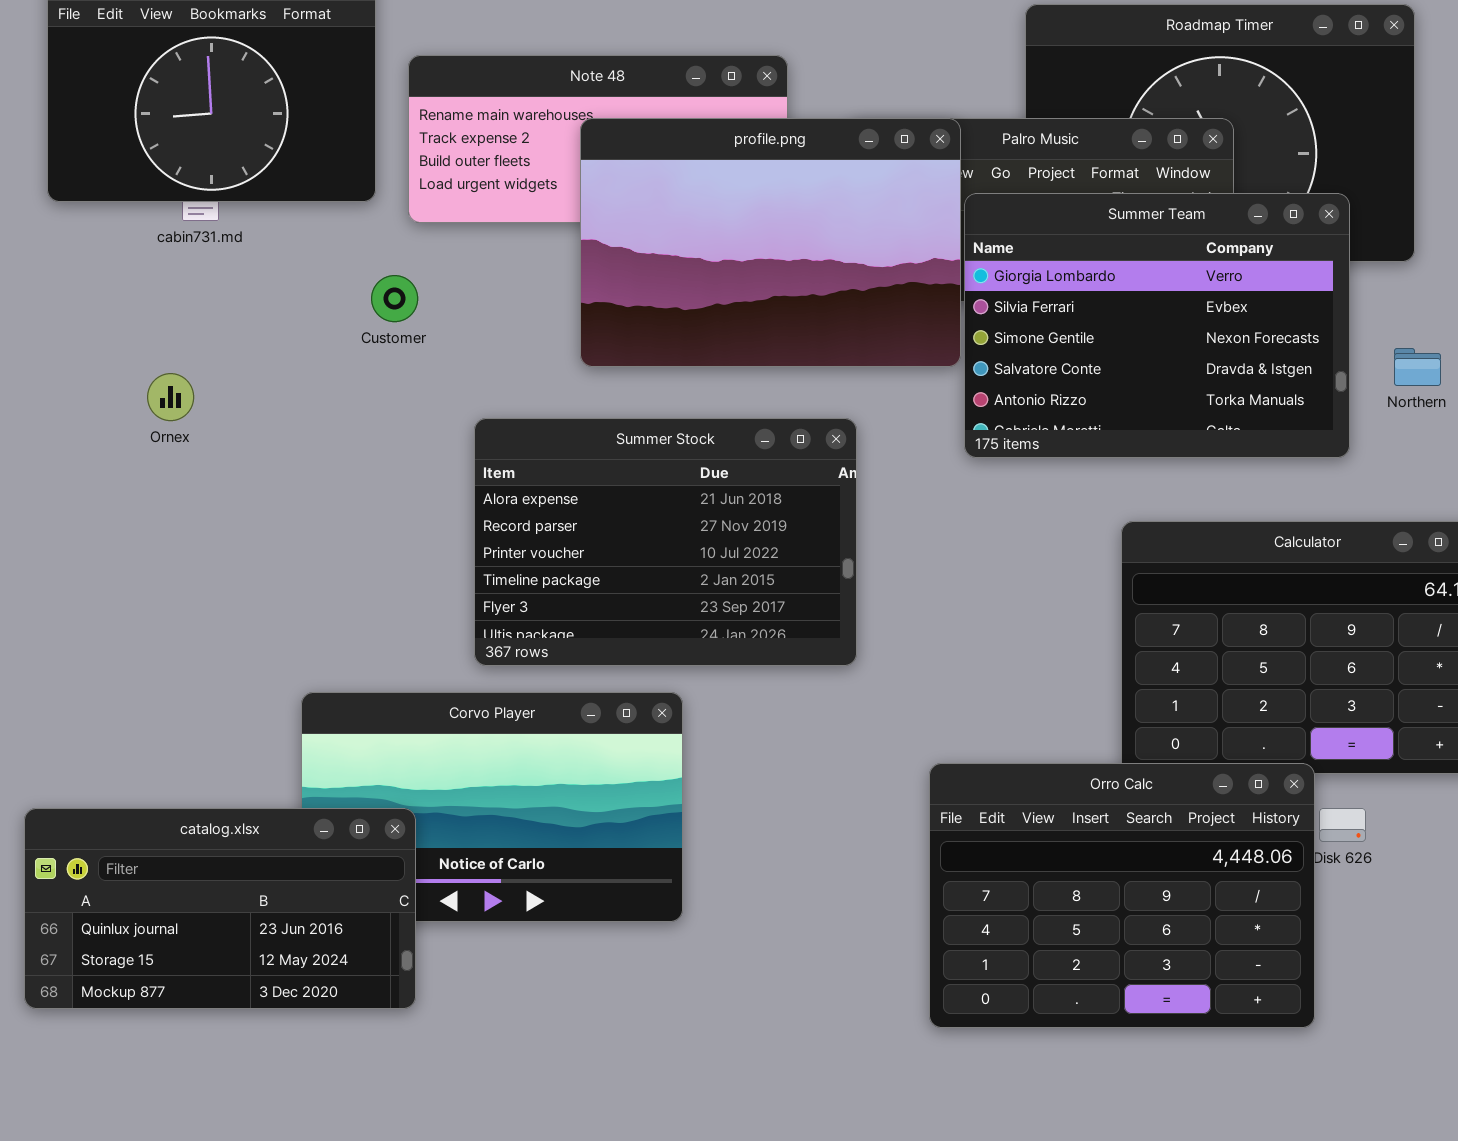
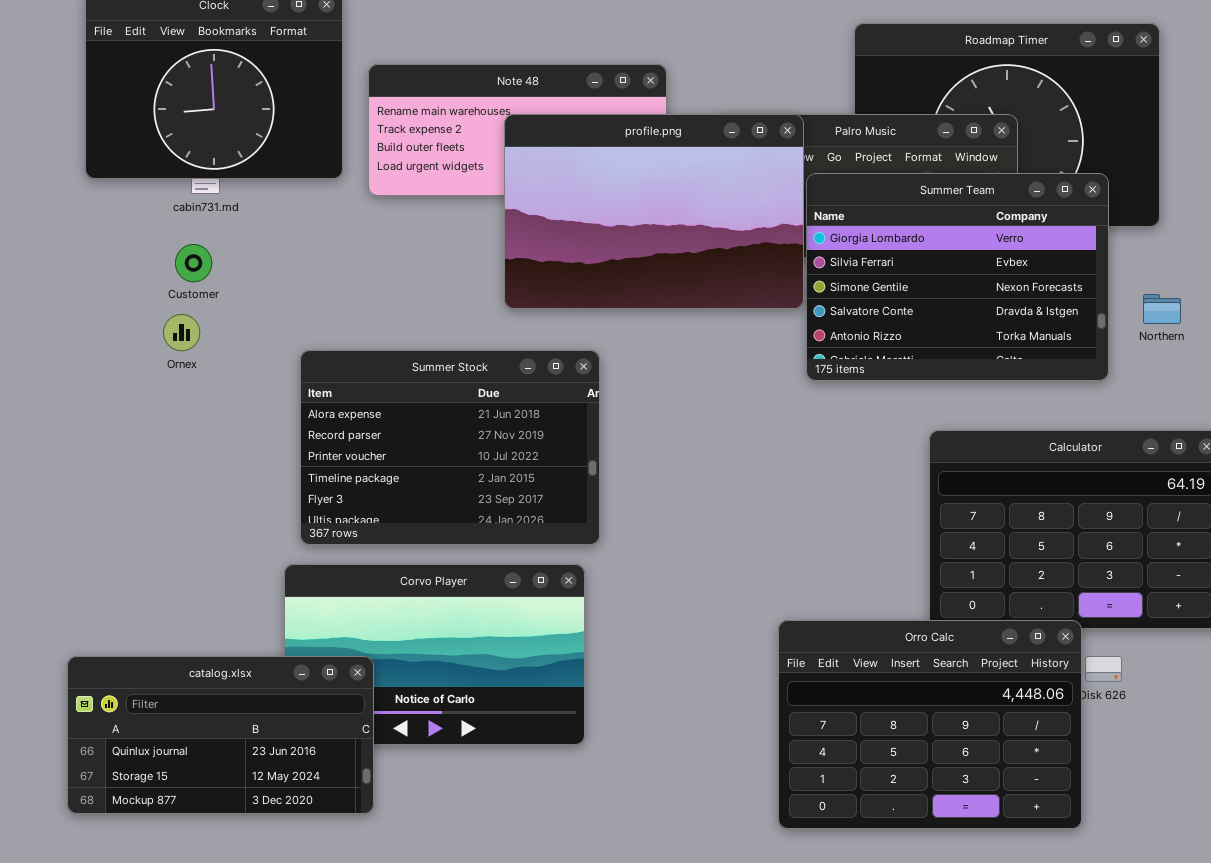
Customer: [371,275,418,322] -> [175,244,212,282], moved
Summer Stock: [474,418,857,666] -> [300,350,600,545], moved

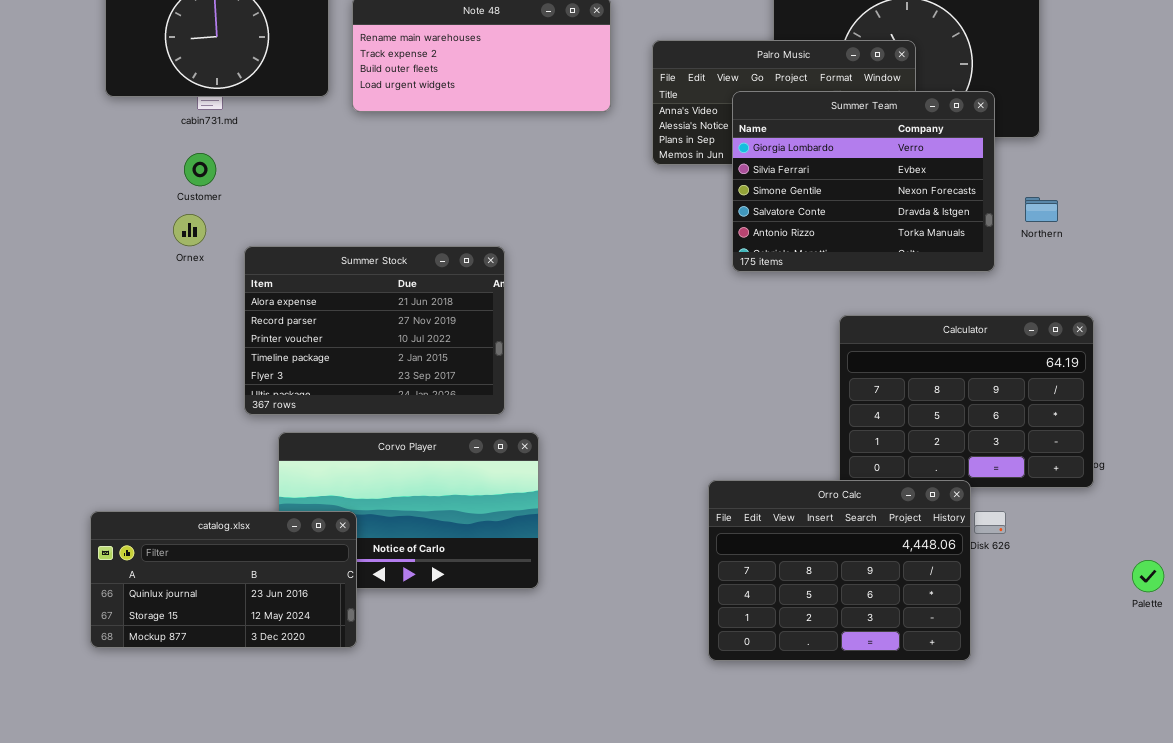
profile.png: [504,114,804,309] -> none, closed
Summer Stock: [300,350,600,545] -> [244,246,505,415], moved

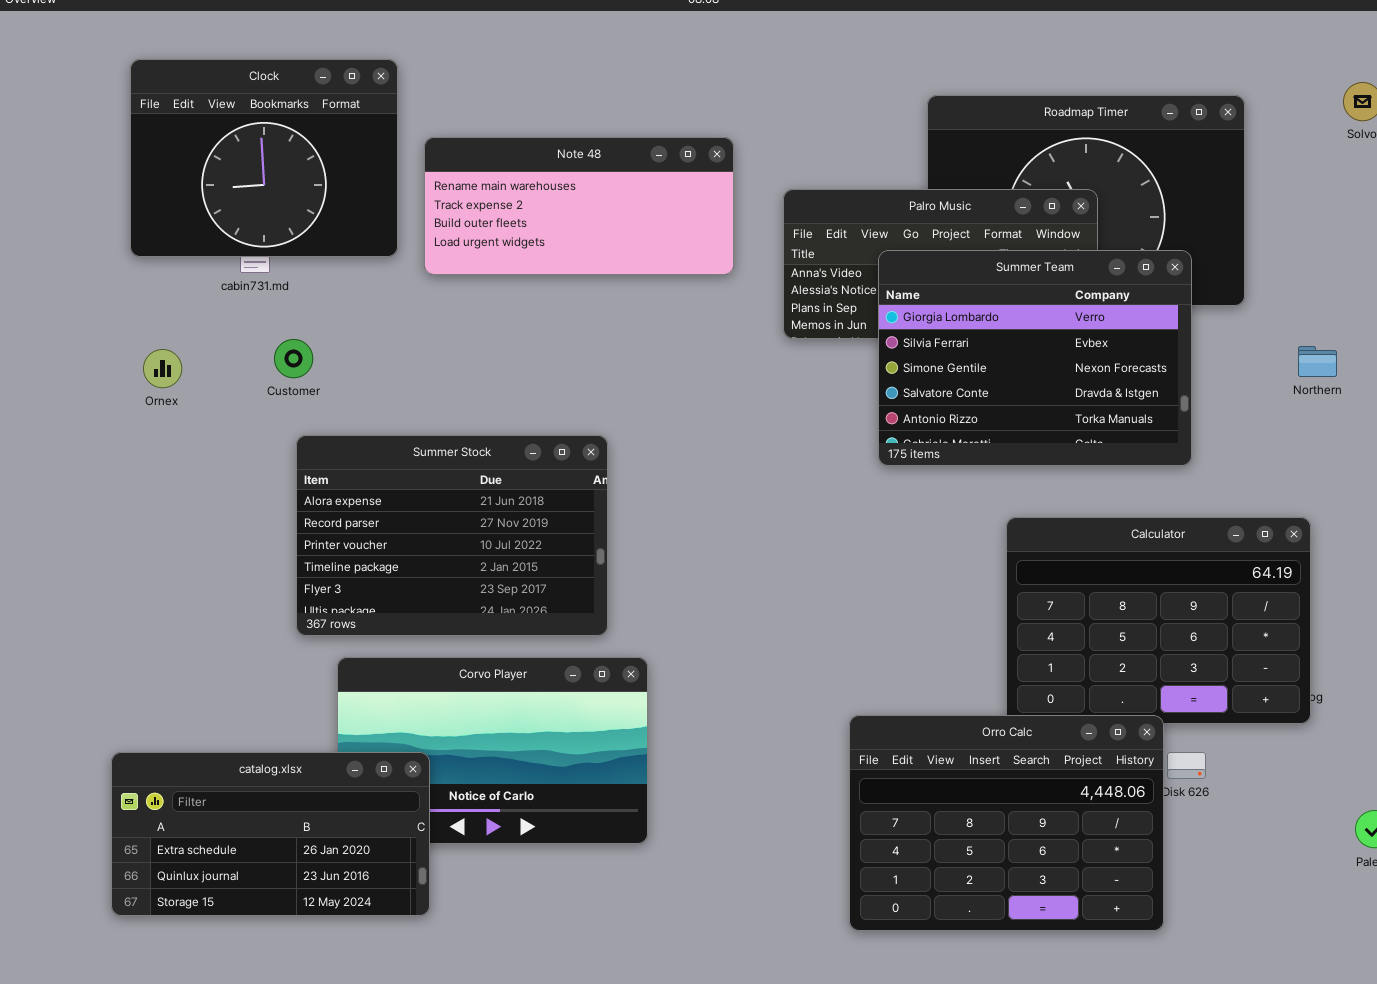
Customer: [184,153,216,186] -> [274,339,313,378], moved
Northern: [1025,197,1058,222] -> [1298,346,1337,377], moved
Ornex: [173,214,206,246] -> [143,349,182,388], moved
catalog.xlsx: [90,511,357,648] -> [111,752,430,916], scrolled up 1 row

